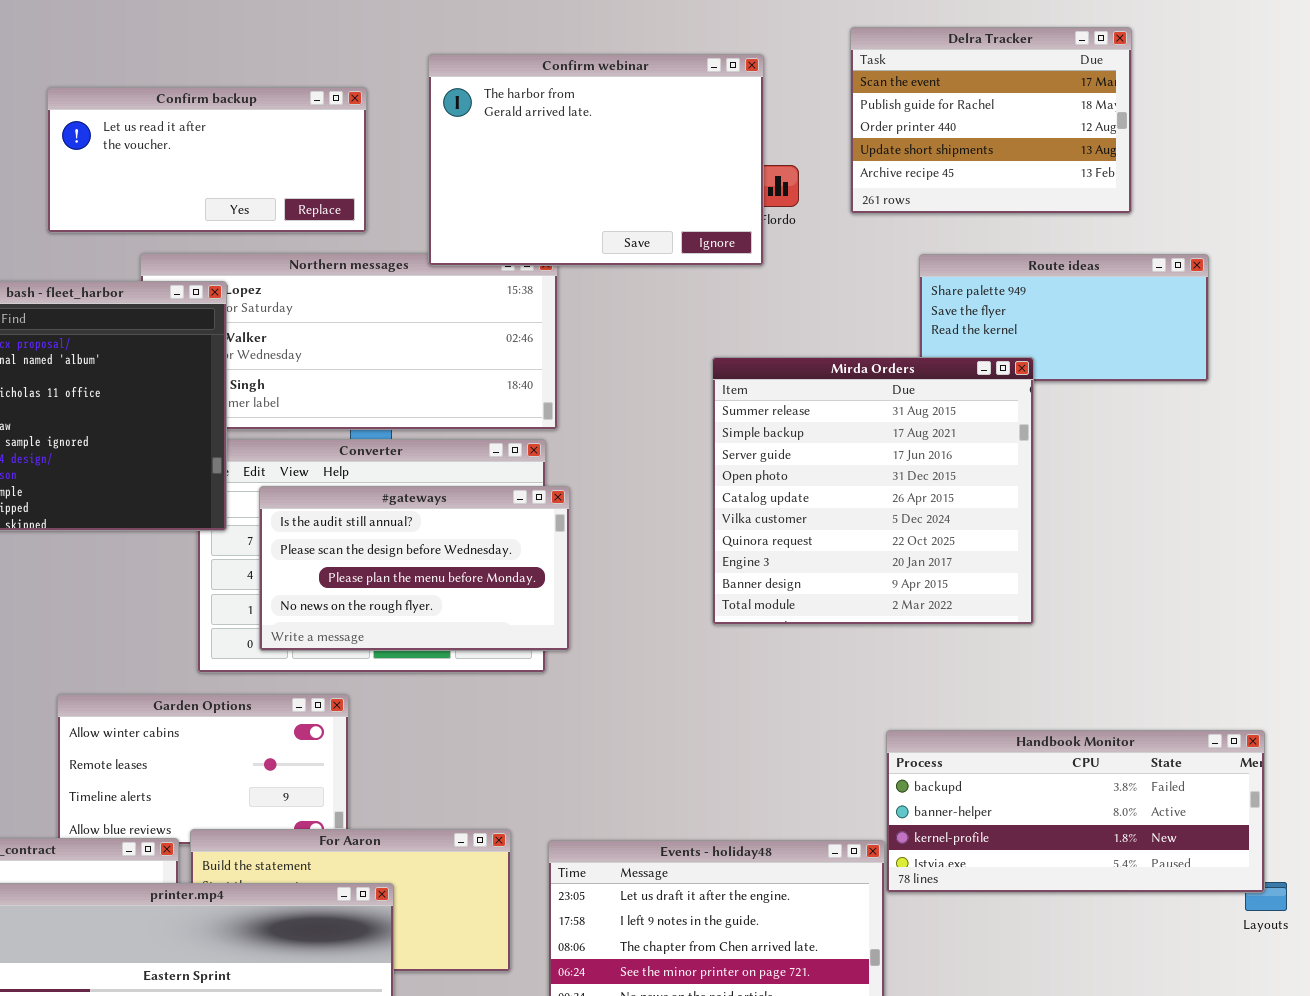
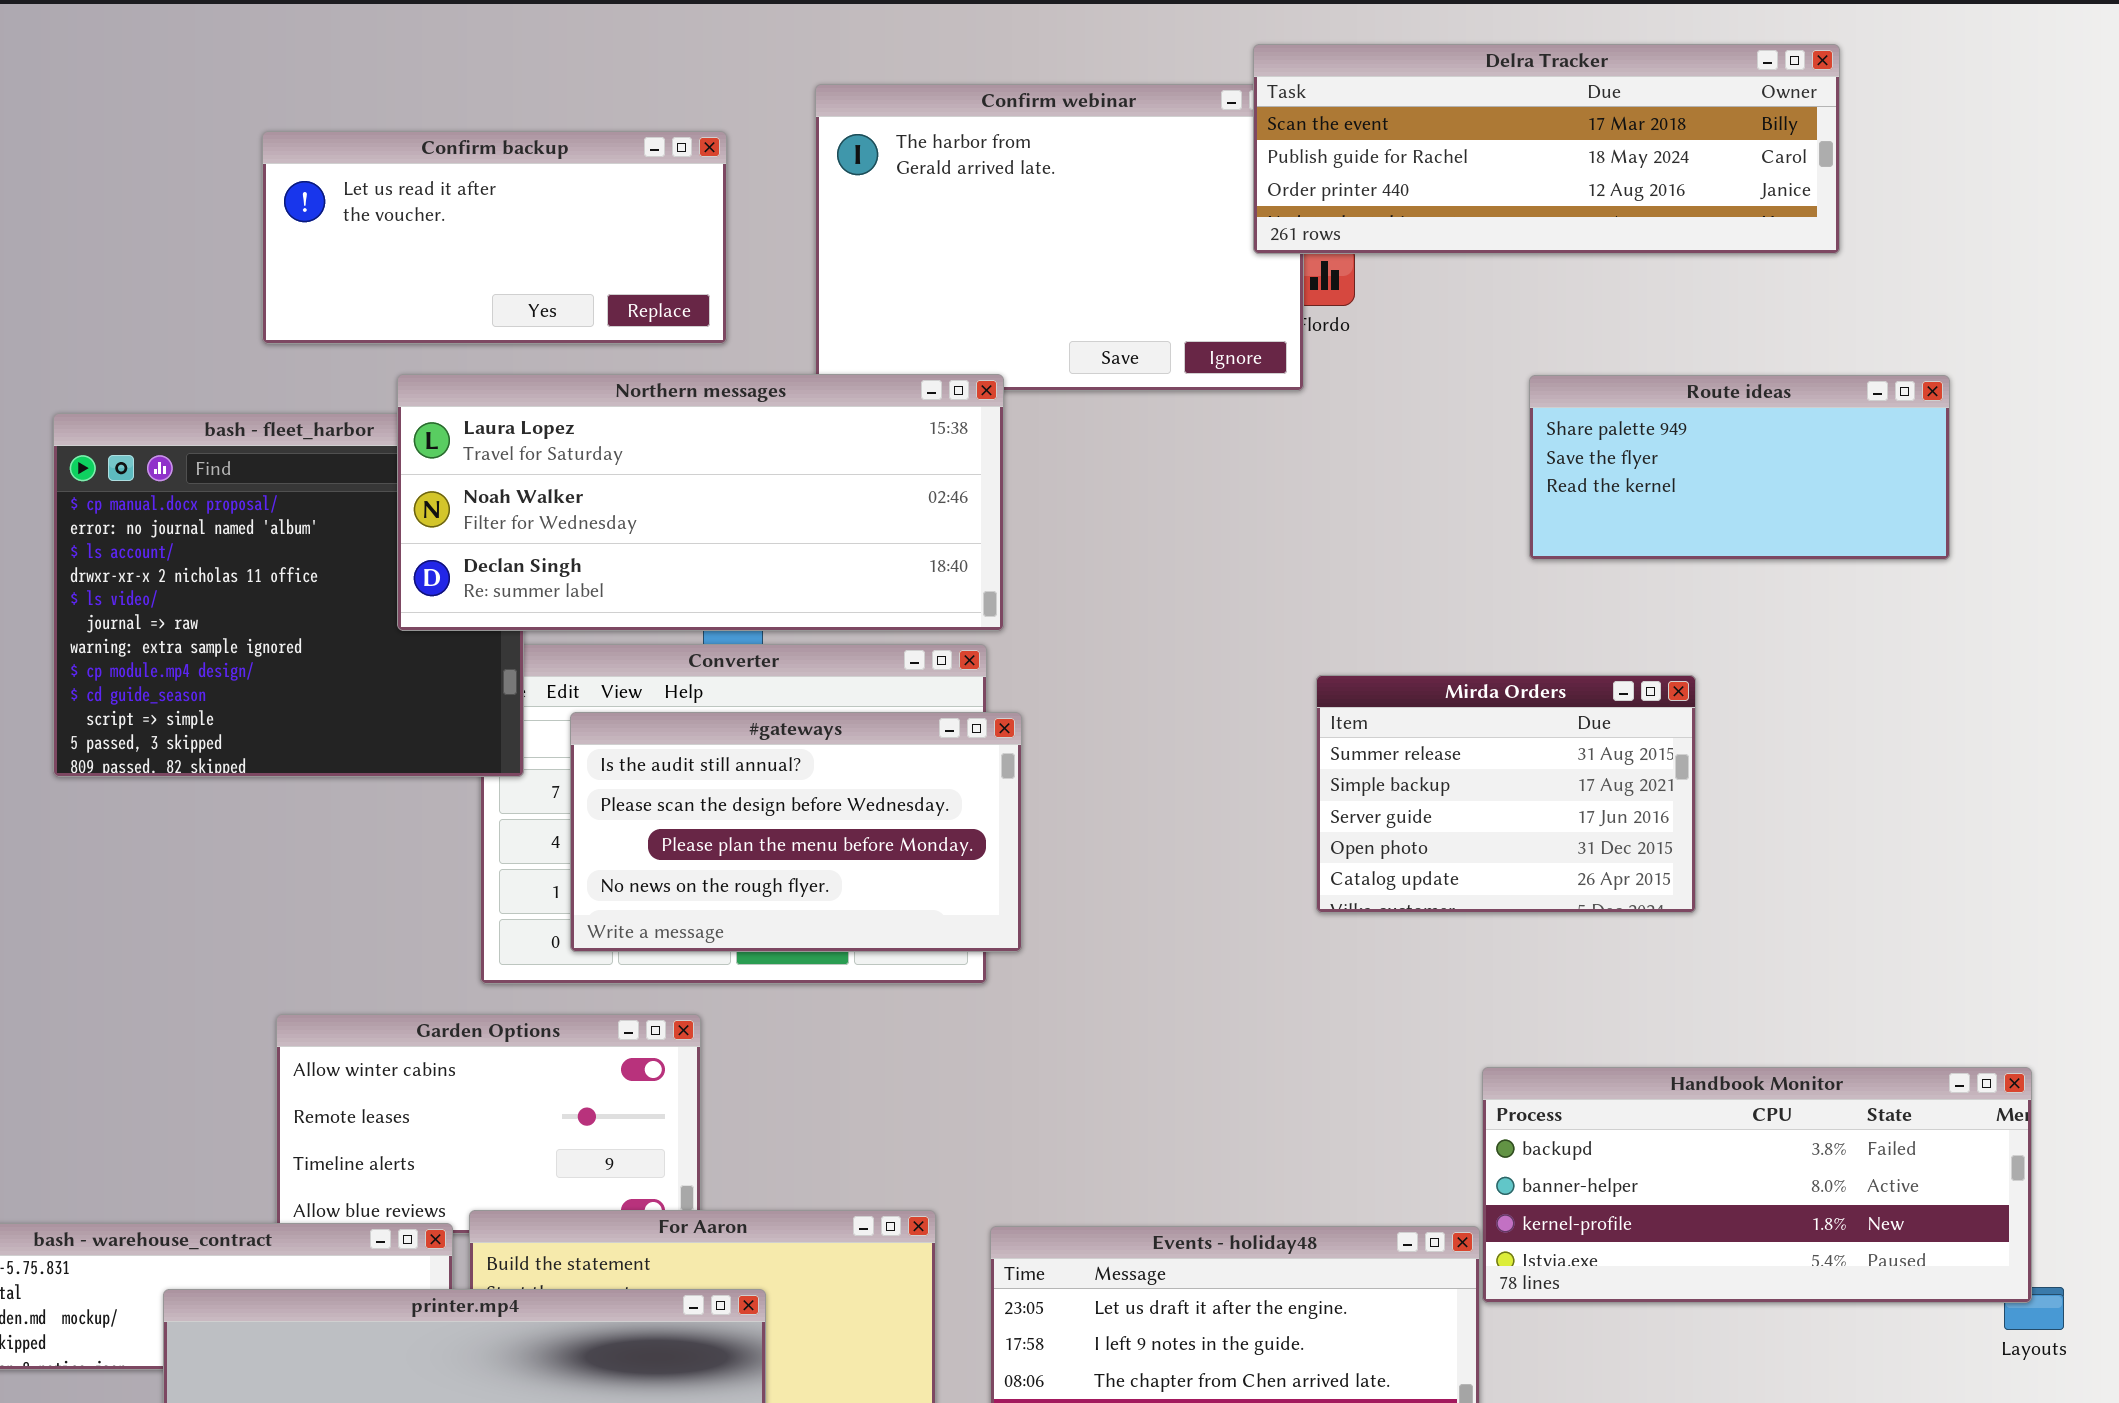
Delra Tracker: [850,27,1132,214] -> [1253,44,1840,254], resized
Northern messages: [140,253,558,430] -> [397,374,1004,631], raised
Mirda Orders: [712,357,1034,625] -> [1316,675,1696,913], resized

